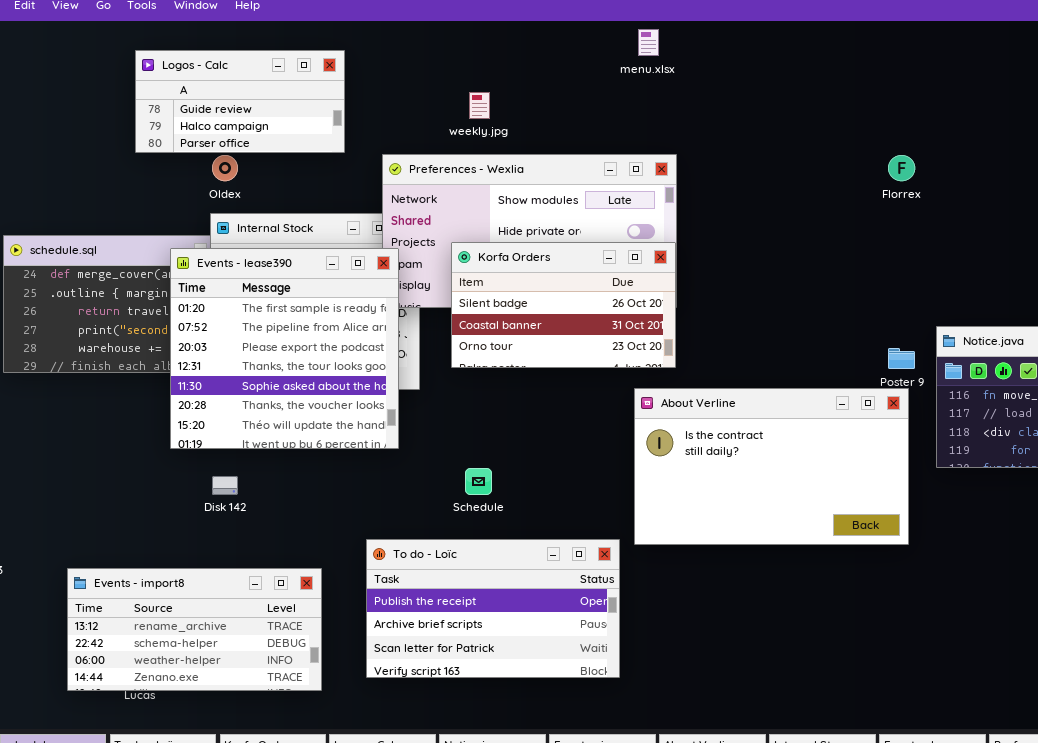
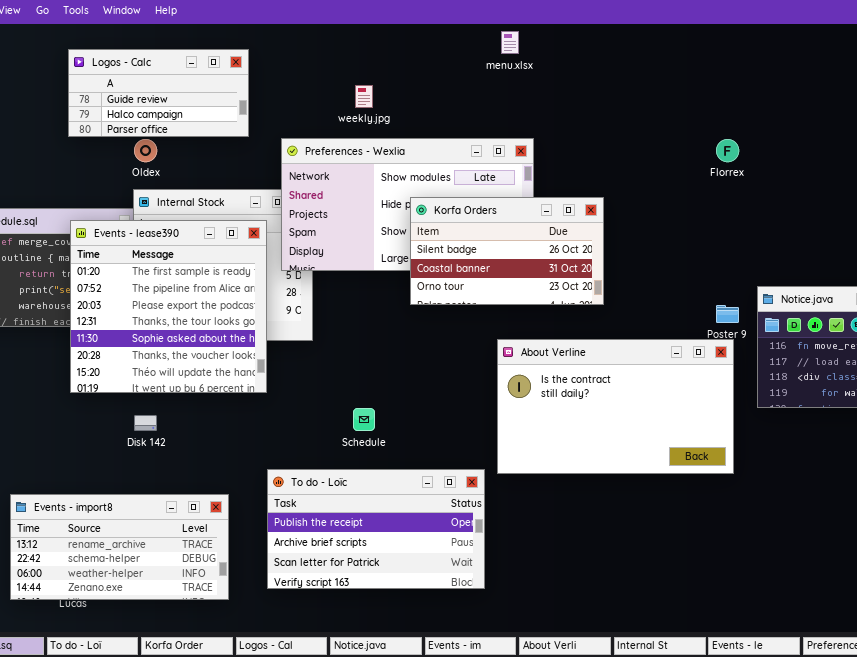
Korfa Orders: [451,242,676,368] -> [410,197,604,305], moved
Events - lease390: [170,248,399,449] -> [70,220,267,393], moved

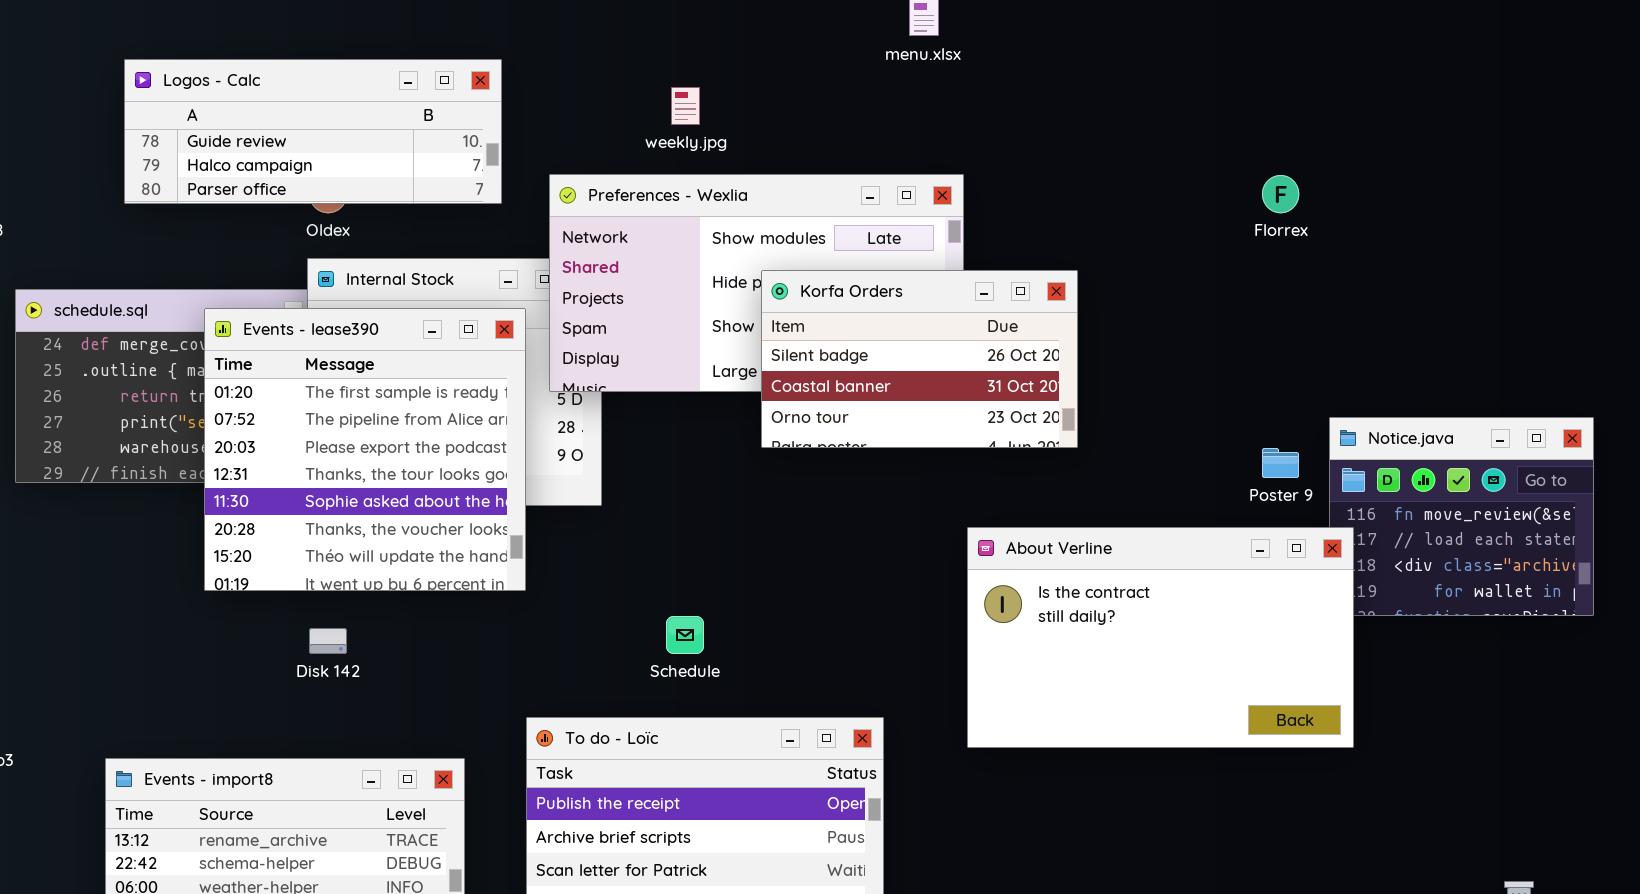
Logos - Calc: [68,49,249,137] -> [124,59,502,204], moved, resized
About Verline: [497,339,734,474] -> [967,527,1354,748], moved

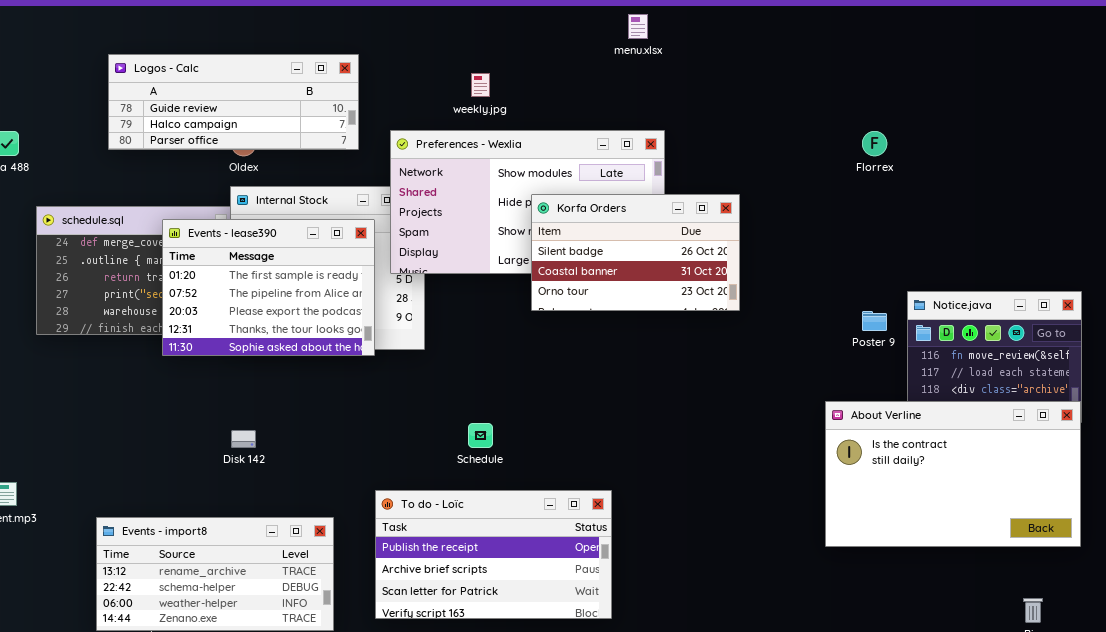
Events - lease390: [204,308,526,591] -> [162,219,375,356], resized
About Verline: [967,527,1354,748] -> [825,401,1081,547], moved

